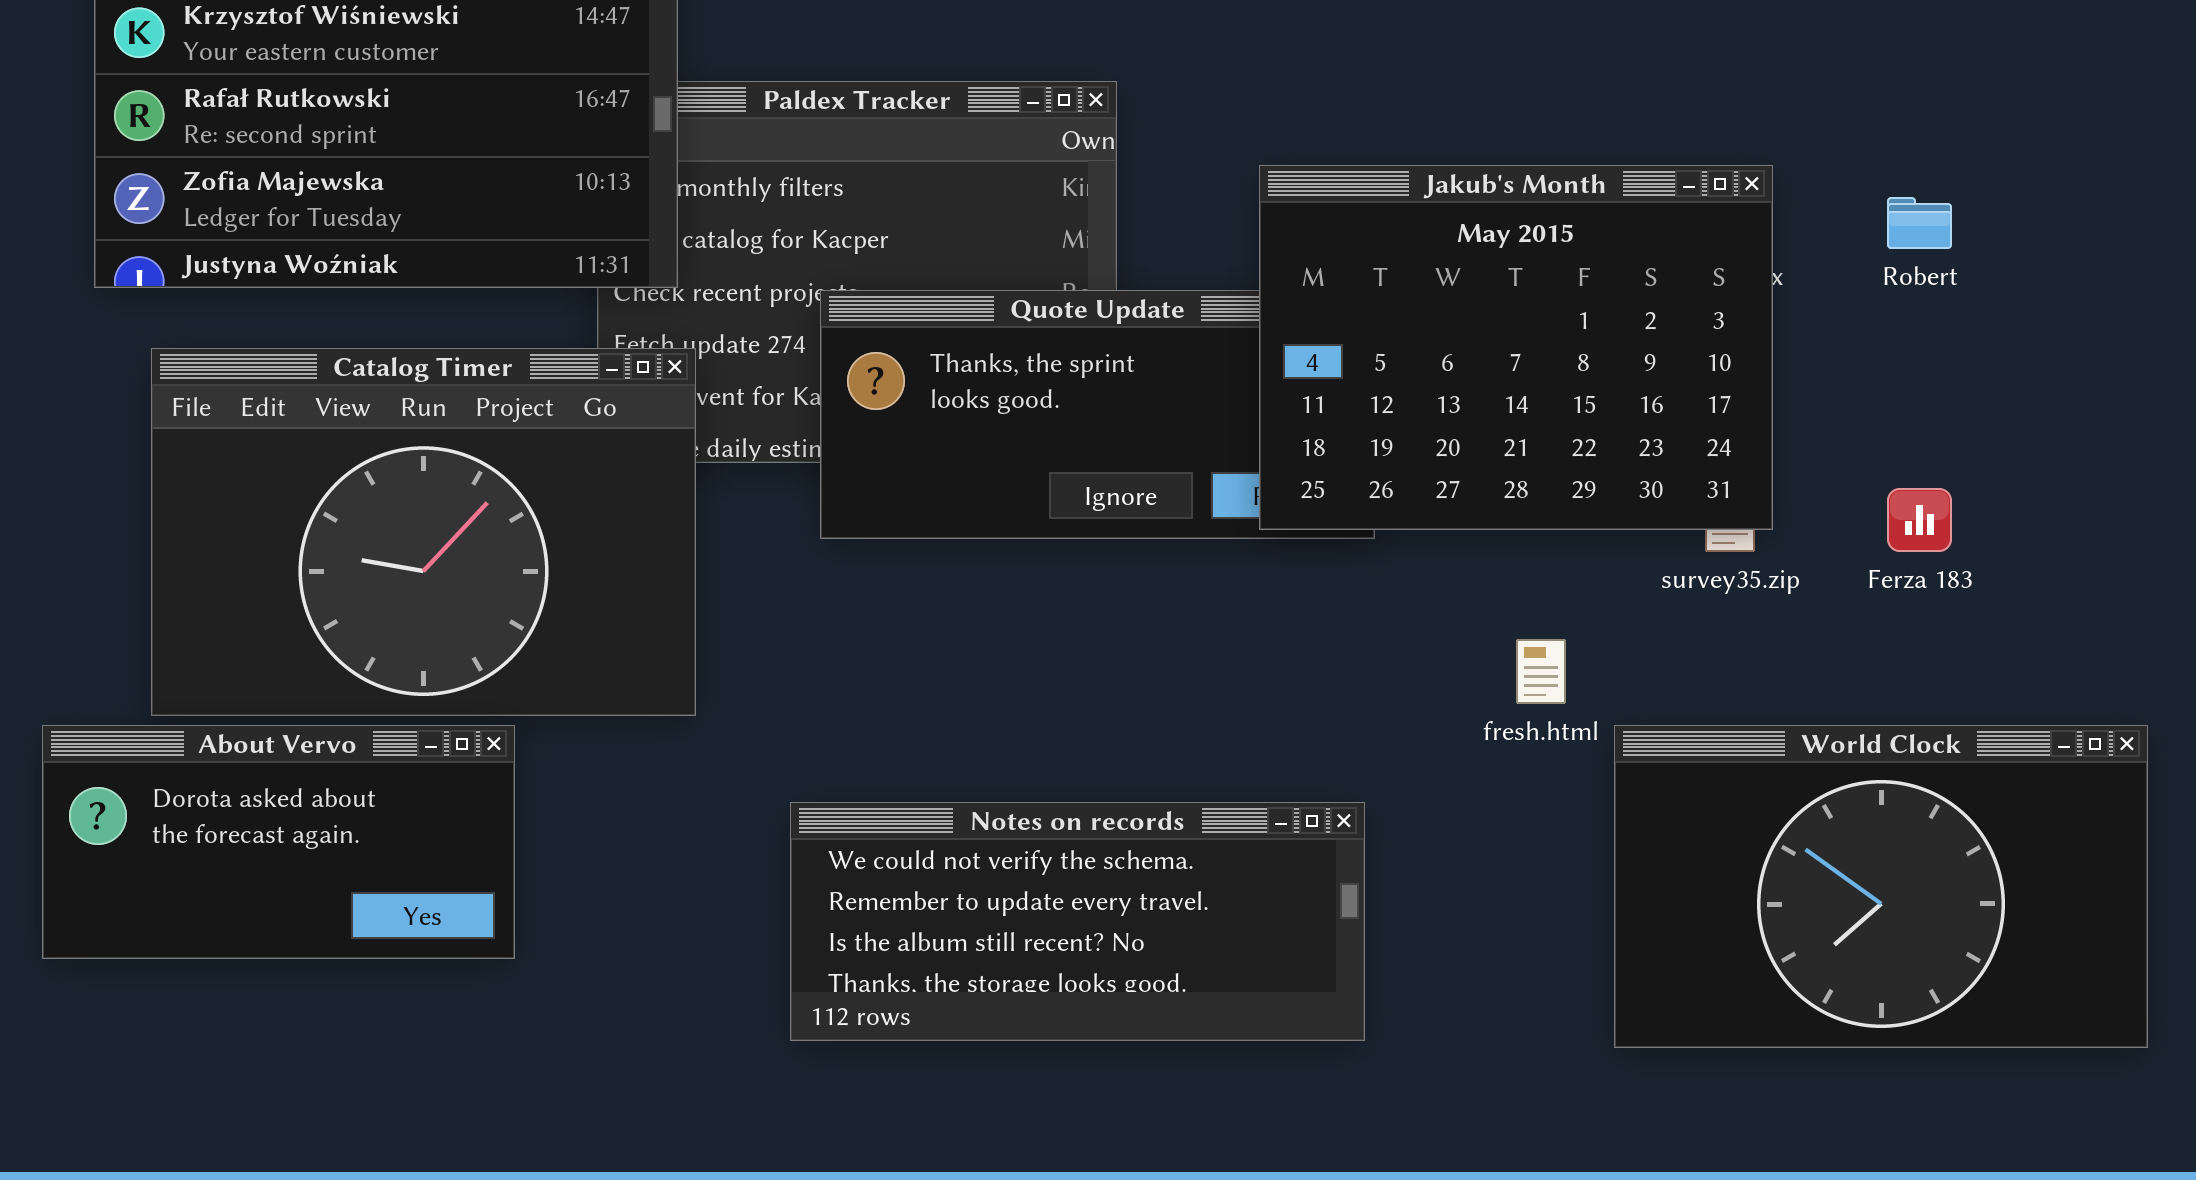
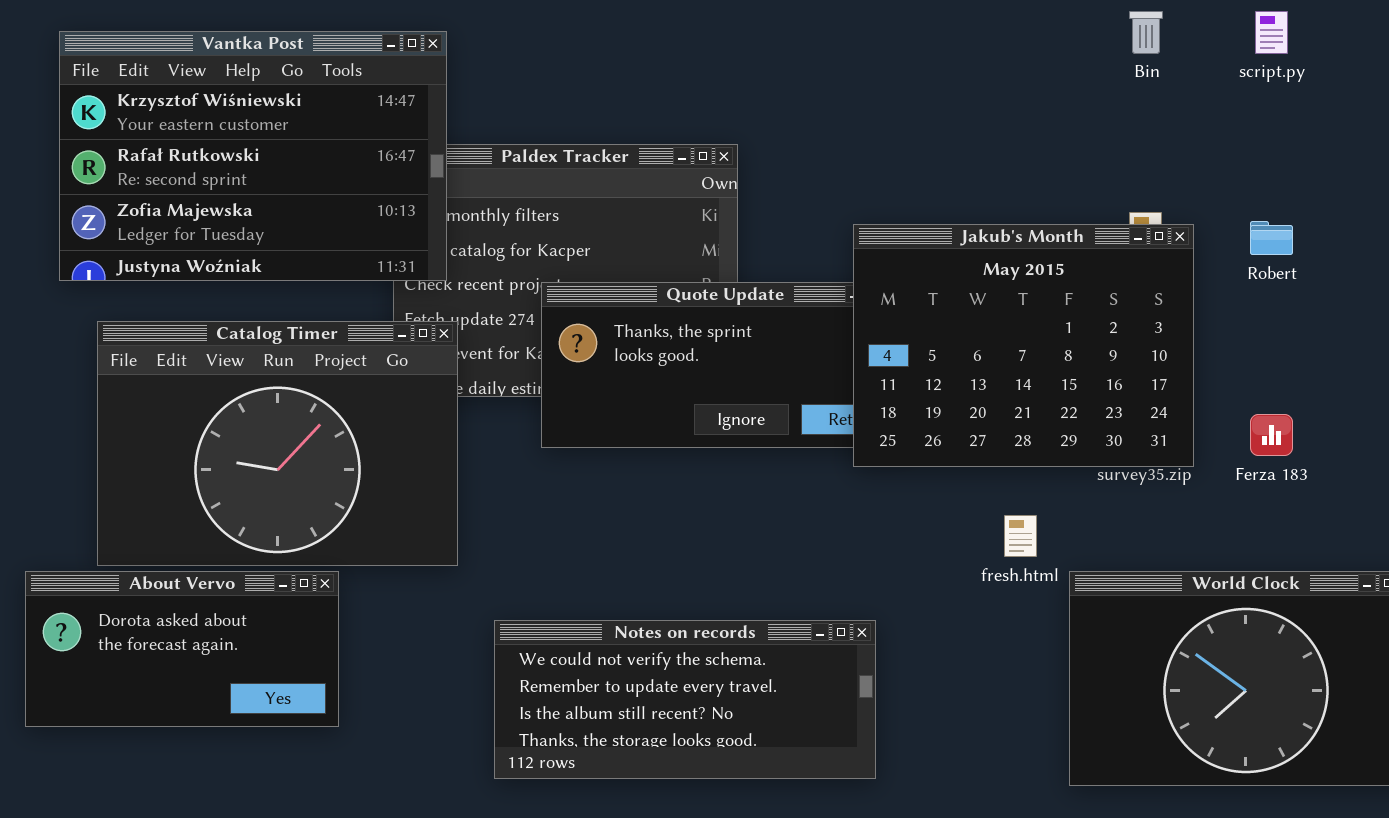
Jakub's Month: [1259,165,1773,530] -> [853,224,1194,467], moved
Notes on records: [790,802,1365,1041] -> [494,620,876,779], moved

